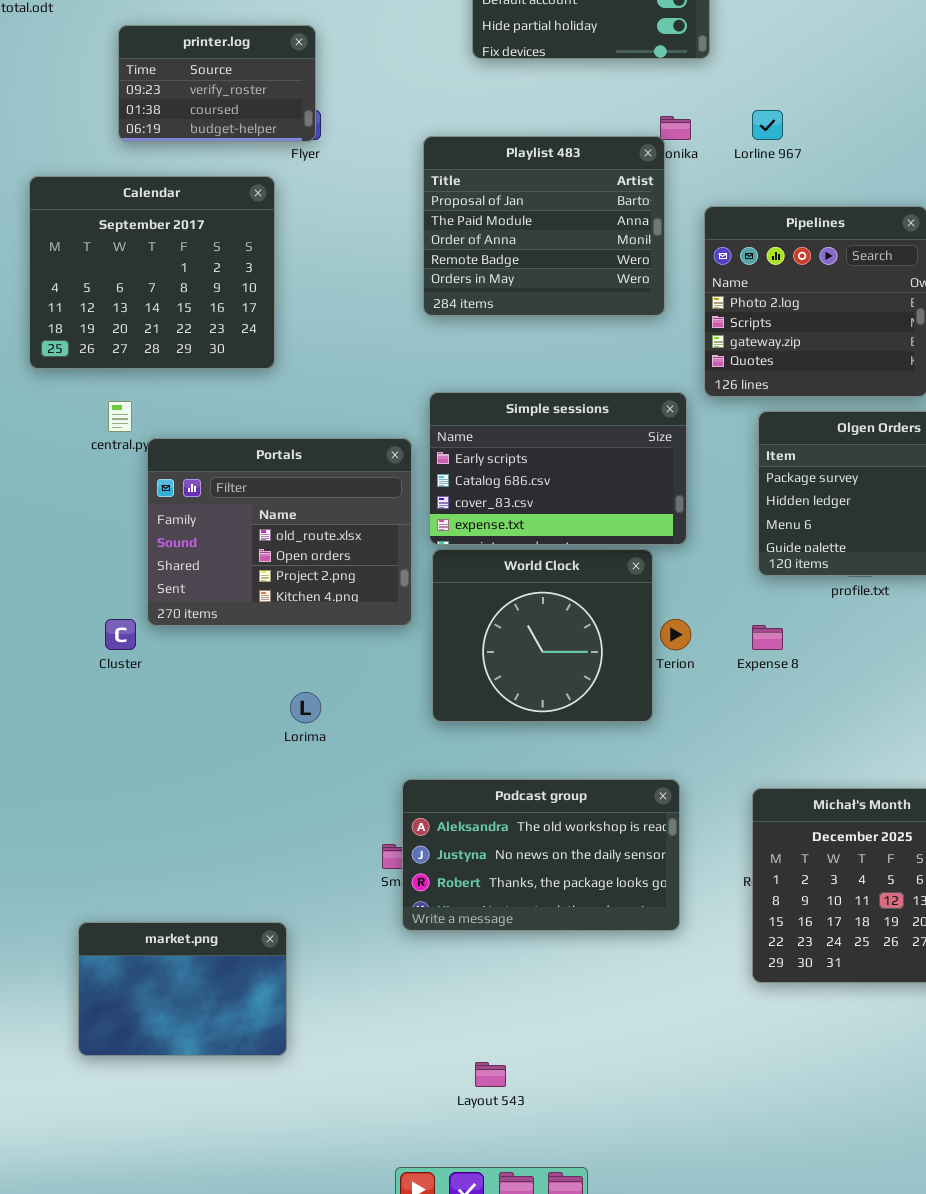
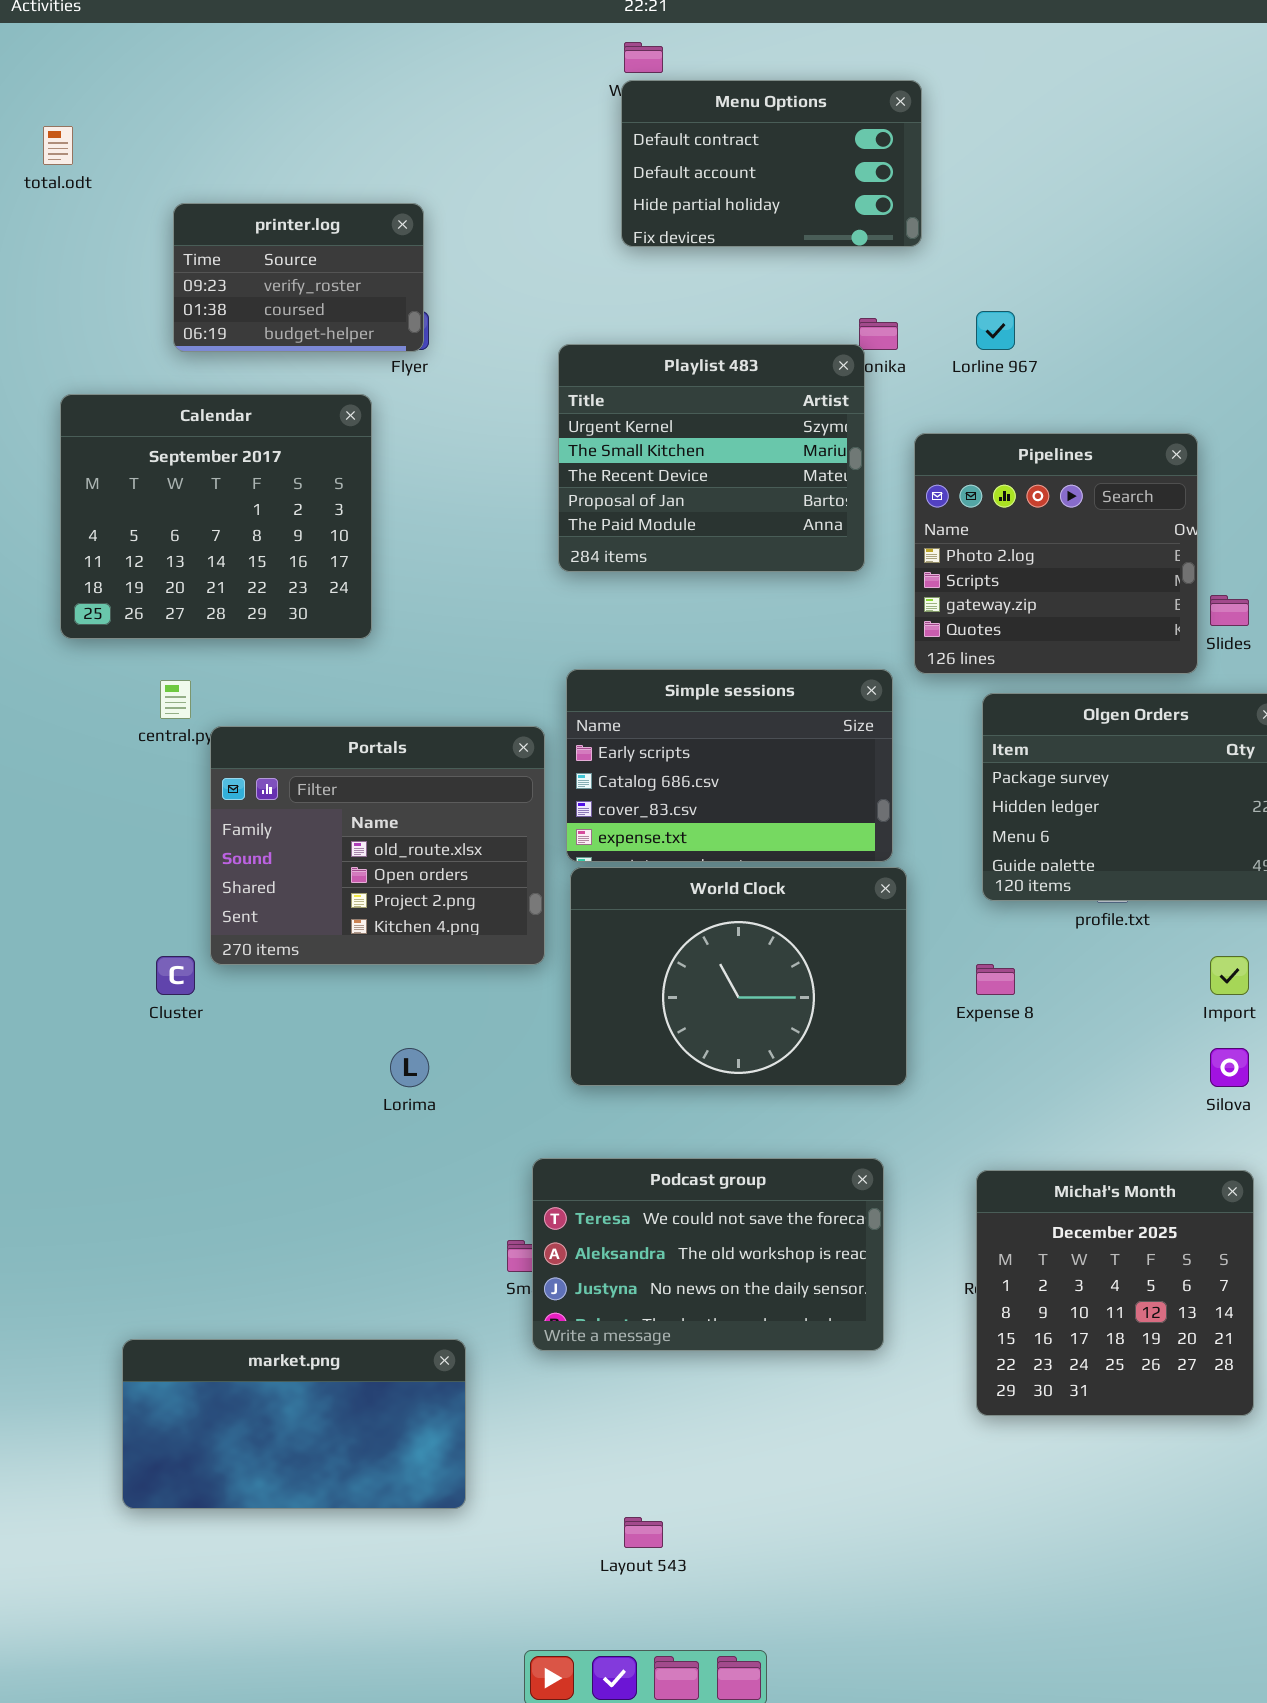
Playlist 483: [423,136,665,316] -> [558,344,865,572], scrolled up 3 rows
World Clock: [432,549,653,722] -> [570,867,907,1086], resized
Podcast group: [402,779,680,931] -> [532,1158,884,1351], scrolled up 1 row
market.png: [78,922,287,1056] -> [122,1339,466,1509], resized

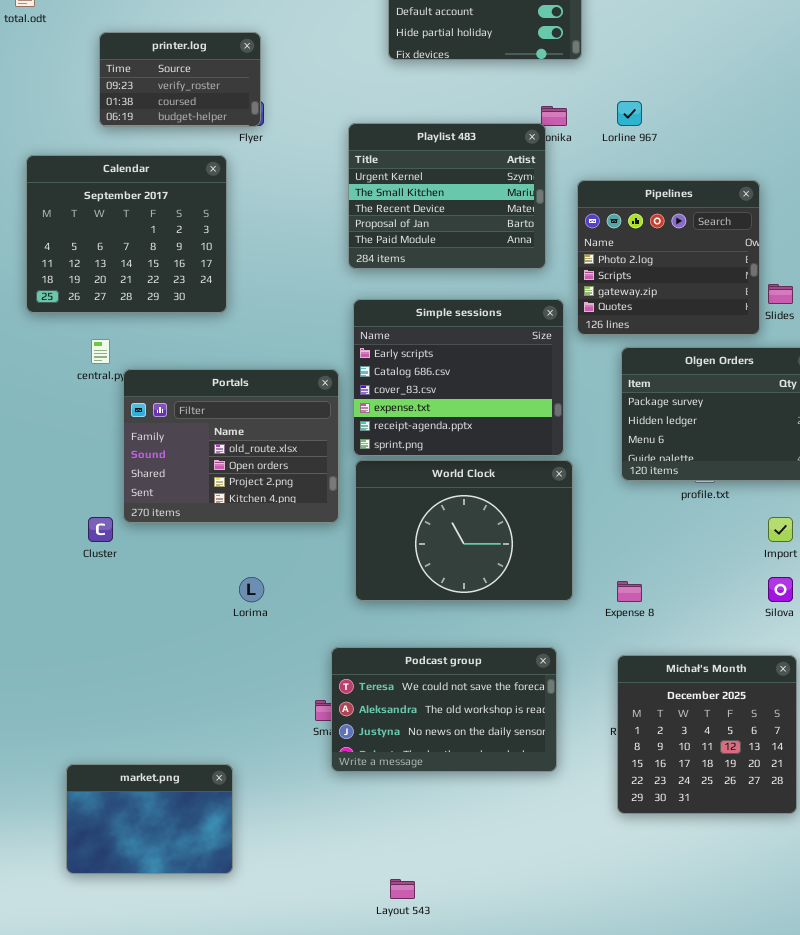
Simple sessions: [566,669,893,862] -> [353,299,564,456], resized
Expense 8: [976,964,1015,995] -> [617,581,642,602], moved
market.png: [122,1339,466,1509] -> [66,764,233,874], resized

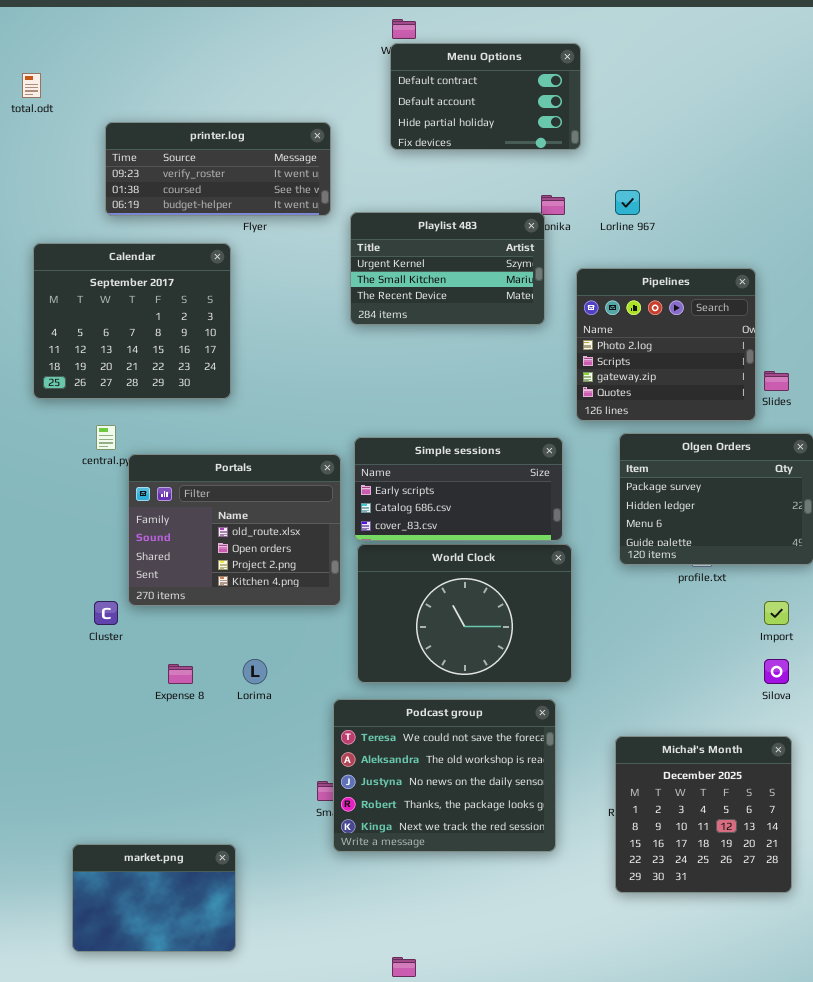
printer.log: [99,32,261,127] -> [105,122,331,216], resized
Playlist 483: [348,123,546,269] -> [350,212,545,325], resized
Simple sessions: [353,299,564,456] -> [354,437,563,541], resized
Expense 8: [617,581,642,602] -> [168,664,193,684], moved
Podcast group: [331,647,557,772] -> [333,699,556,852], resized

